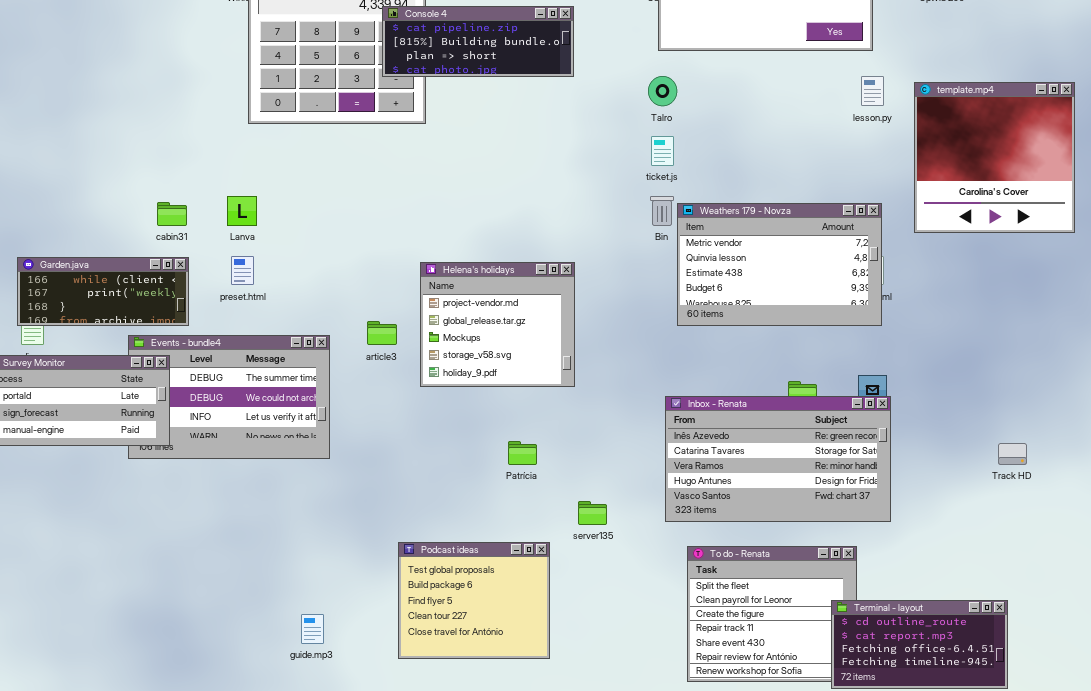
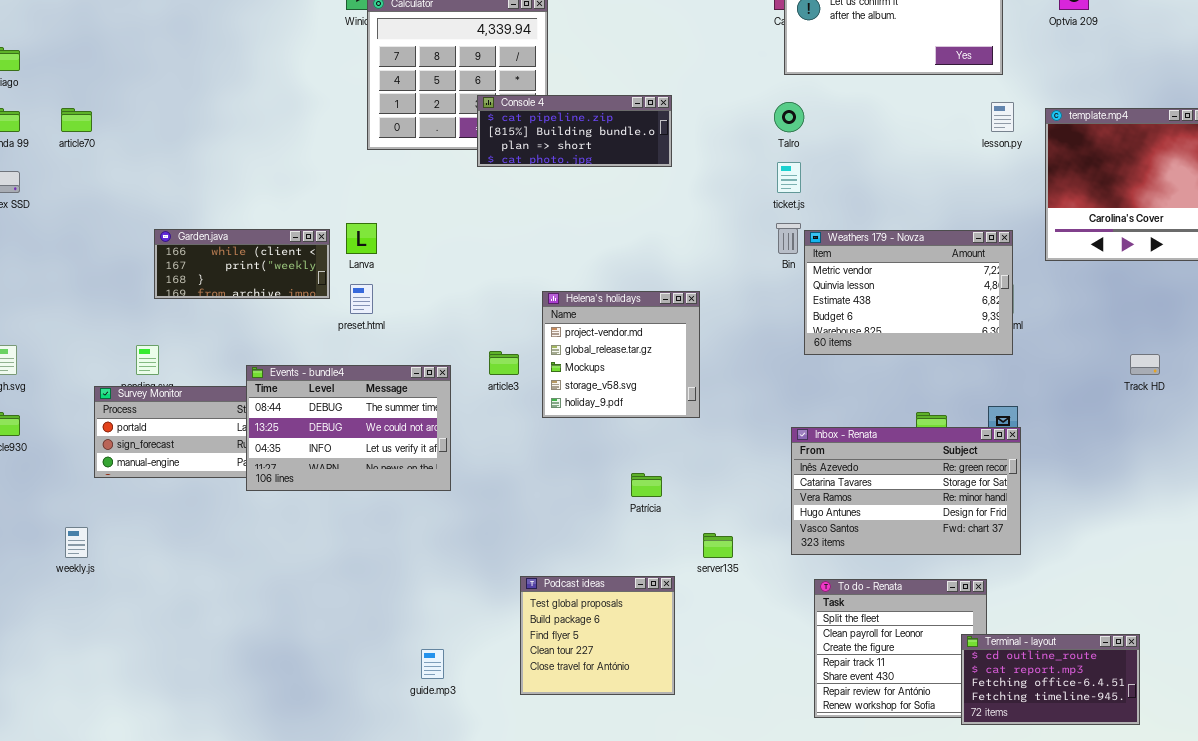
Console 4: [382,6,574,77] -> [477,95,672,167], moved
Garden.java: [17,257,189,326] -> [154,229,330,299], moved
Events - bundle4: [128,335,330,459] -> [246,365,451,491], raised
Track HD: [998,443,1027,465] -> [1130,354,1160,375], moved

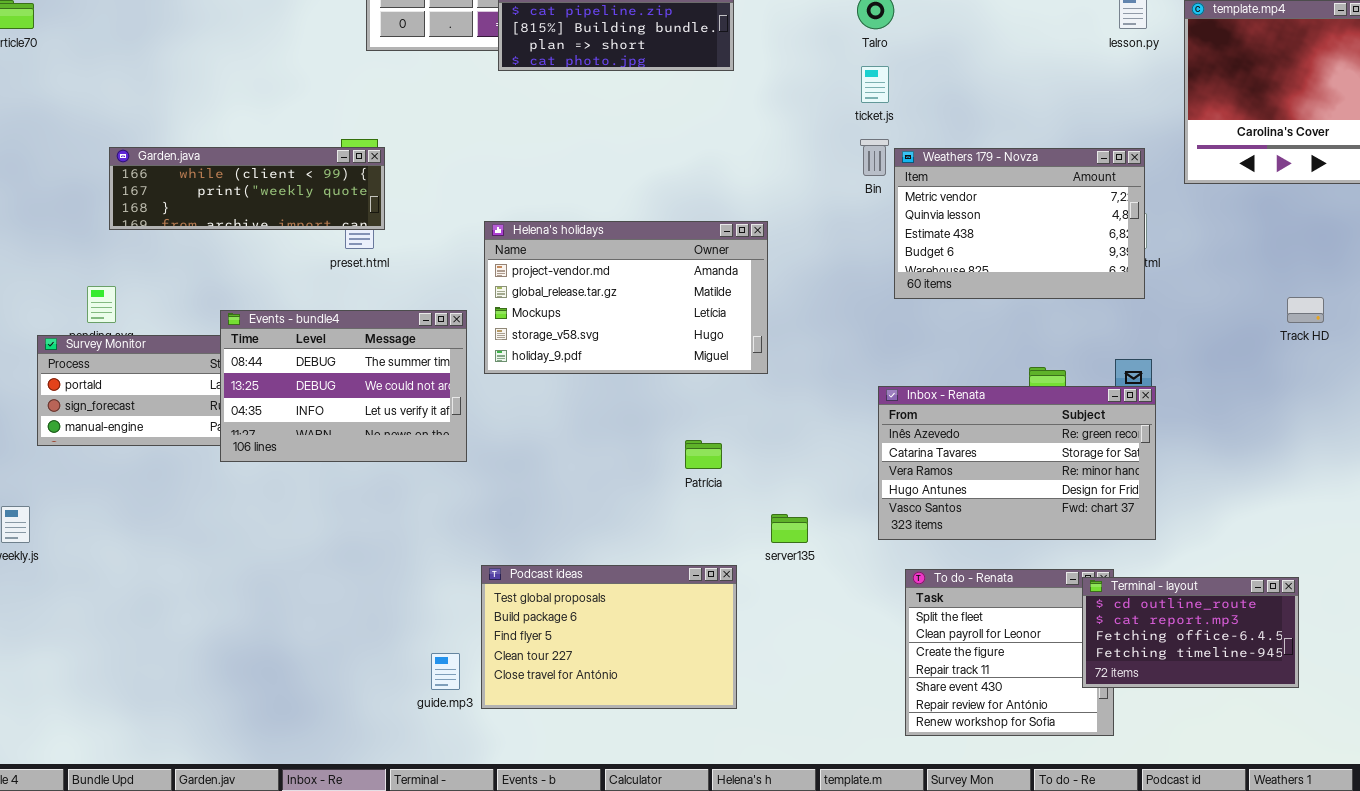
Garden.java: [154,229,330,299] -> [109,147,385,230], resized
Helena's holidays: [542,291,700,418] -> [484,221,768,374], resized
Podcast ideas: [520,576,675,695] -> [481,565,737,709], resized
Terminal - layout: [961,634,1140,725] -> [1082,577,1299,688], moved

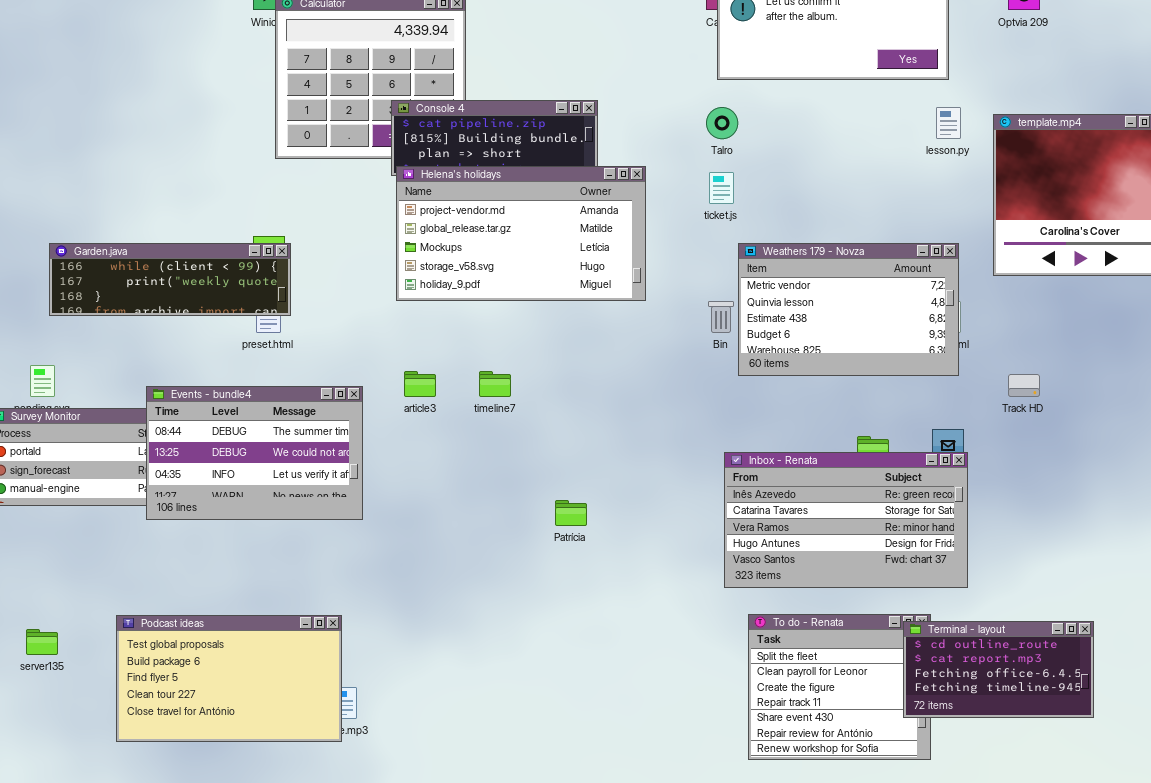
Bin: [860,139,889,176] -> [708,301,734,333], moved
Helena's holidays: [484,221,768,374] -> [396,166,646,301], moved
Track HD: [1287,297,1324,323] -> [1008,374,1040,397], moved
server135: [771,514,808,543] -> [26,629,58,655], moved
Podcast ideas: [481,565,737,709] -> [116,615,342,742], moved

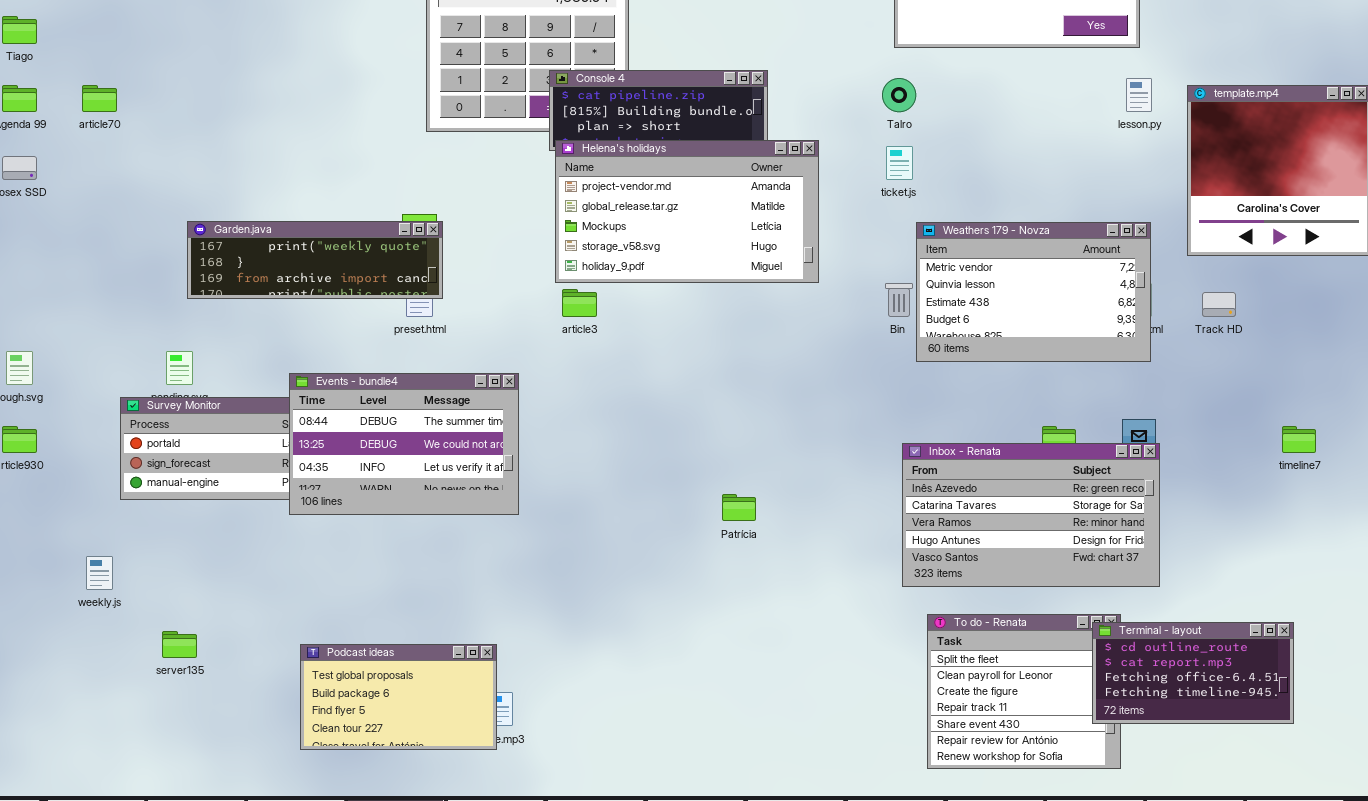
Garden.java: [49,243,291,316] -> [187,221,443,299], scrolled down 1 row
article3: [404,371,436,397] -> [562,289,597,317], moved
timeline7: [479,371,511,397] -> [1282,426,1316,453], moved
Track HD: [1008,374,1040,397] -> [1202,292,1236,317], moved
Podcast ideas: [116,615,342,742] -> [300,644,497,750], resized

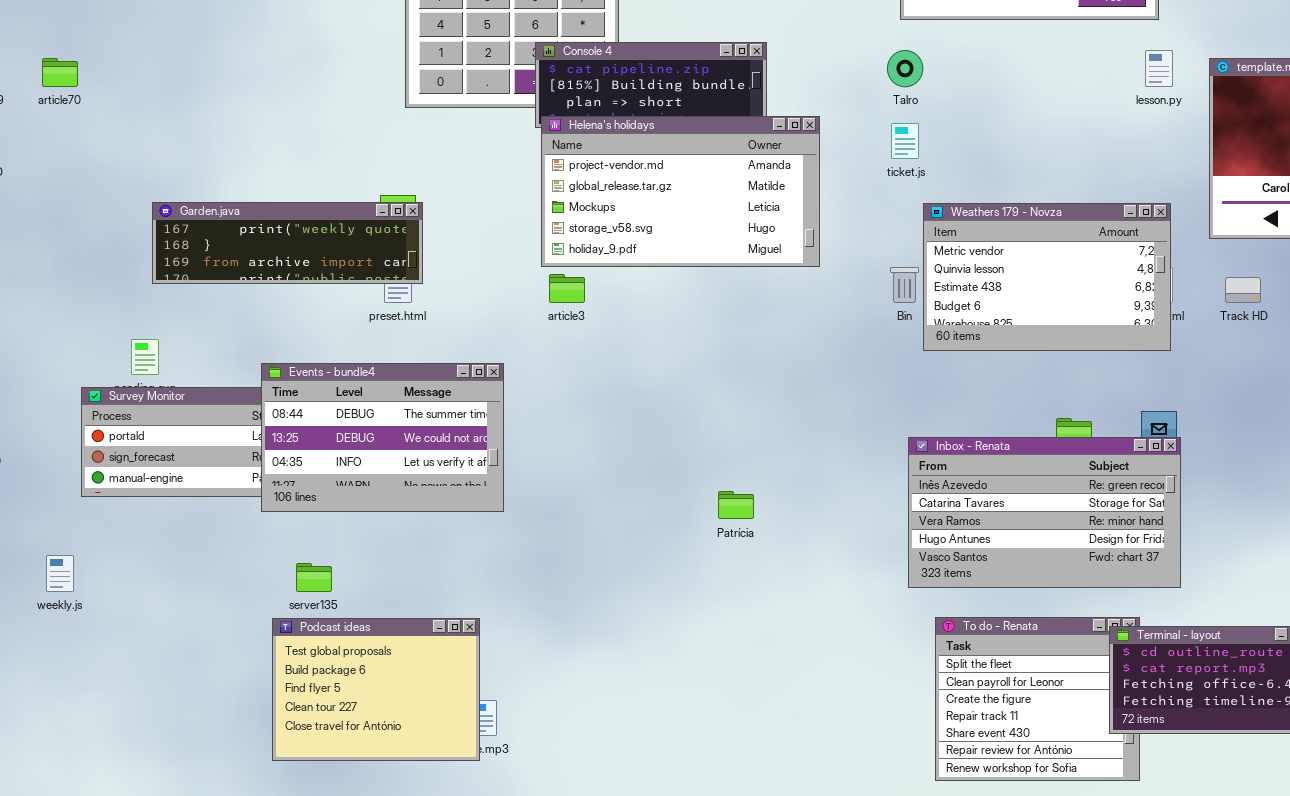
server135: [162,631,197,658] -> [296,563,332,592], moved
Podcast ideas: [300,644,497,750] -> [272,618,480,761], resized

